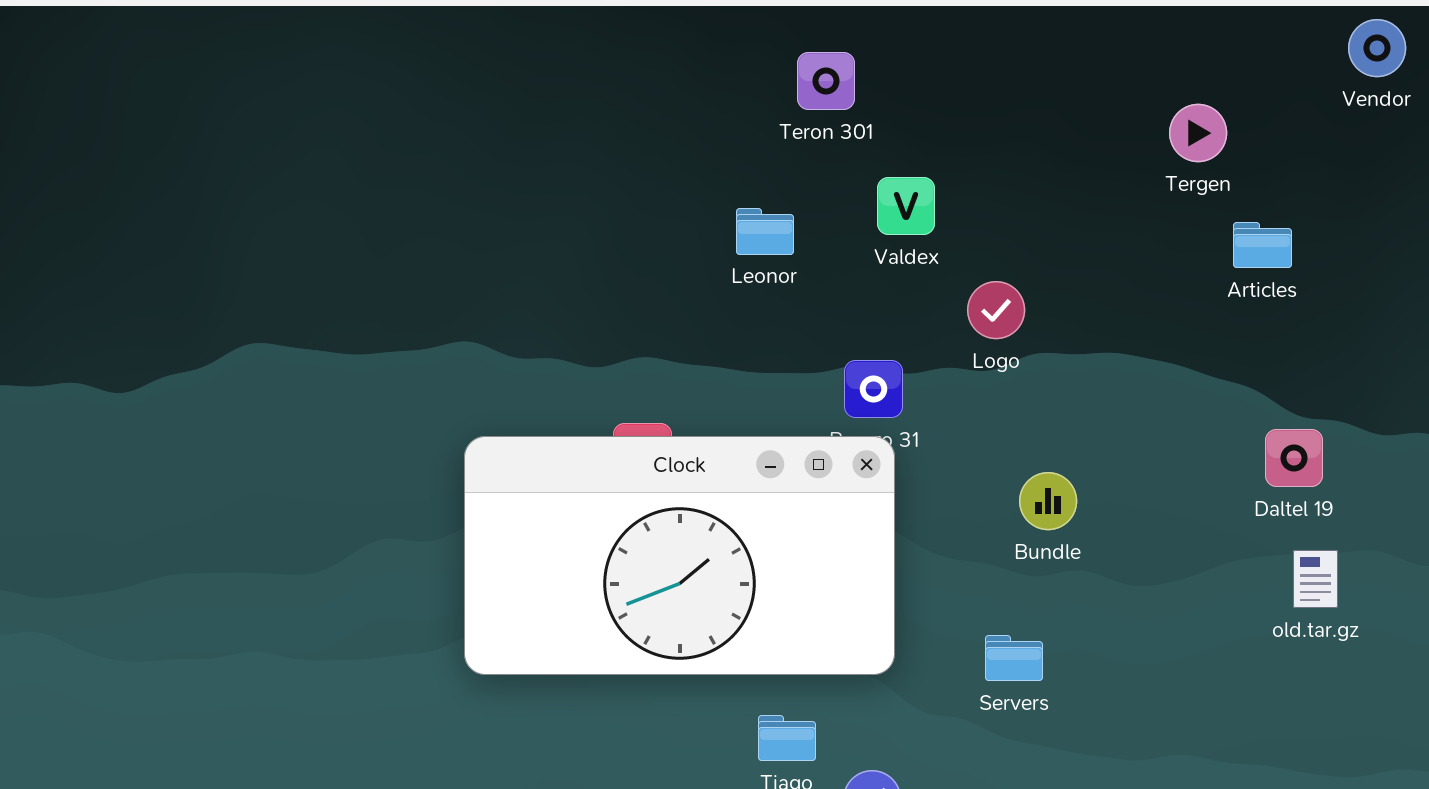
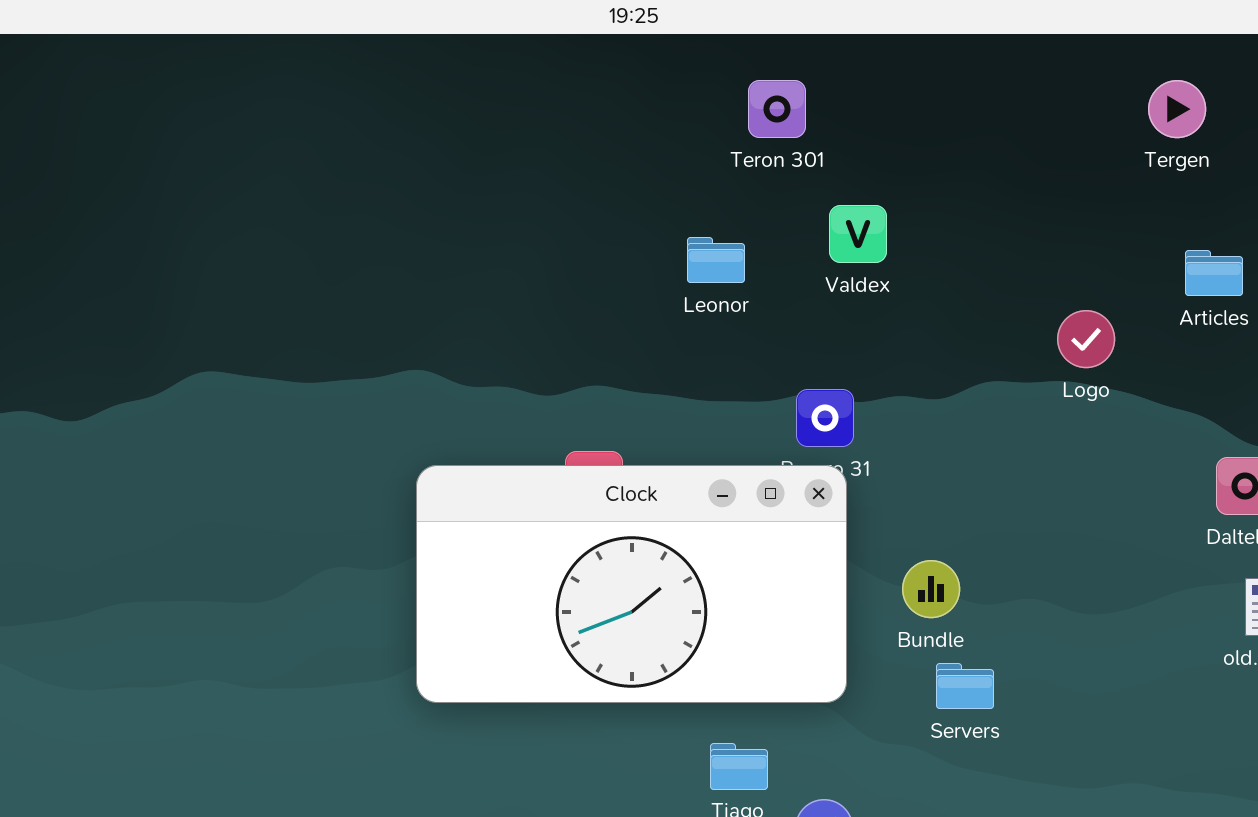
Tergen: [1169,104,1227,162] -> [1148,80,1206,138], moved
Logo: [967,281,1025,339] -> [1057,310,1115,368], moved
Bundle: [1019,472,1077,530] -> [902,560,960,618], moved

